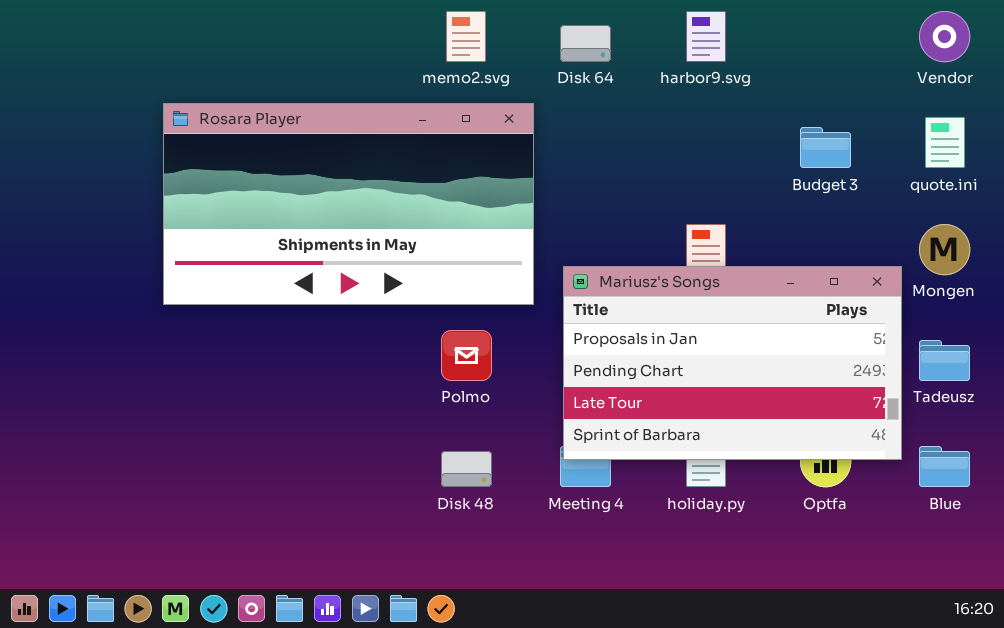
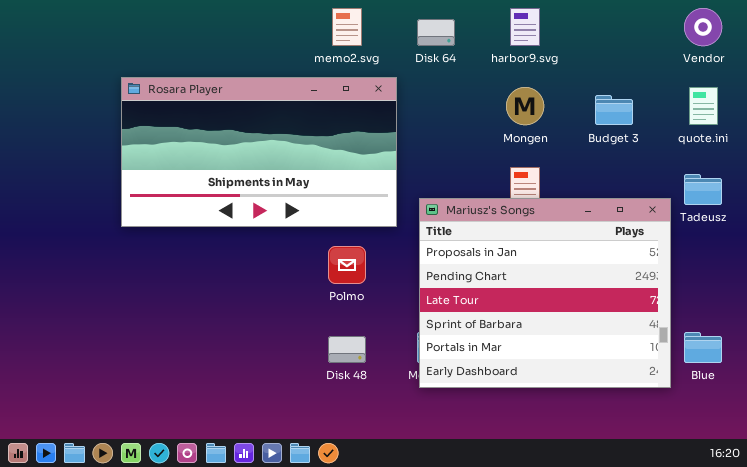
Mongen: [919,224,970,275] -> [506,87,544,125], moved
Mariusz's Songs: [563,266,902,460] -> [419,198,671,388], resized
Tadeusz: [919,340,970,381] -> [684,174,722,205], moved

